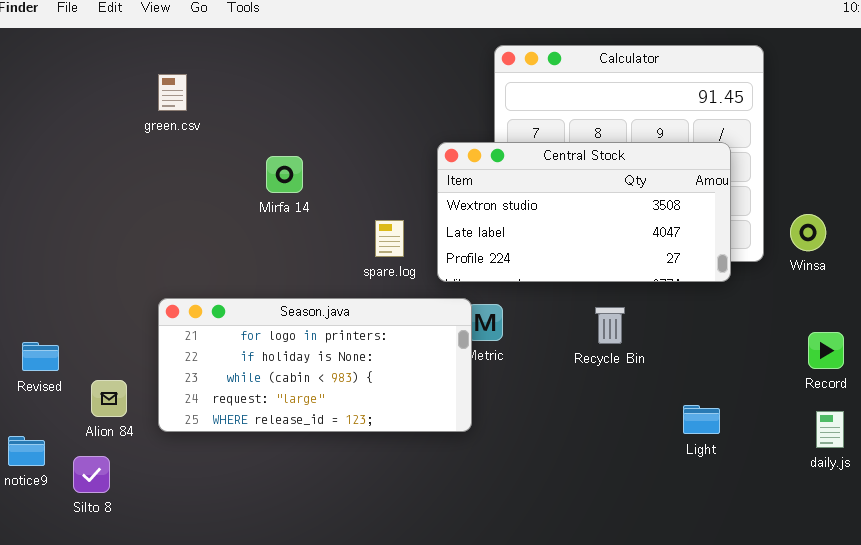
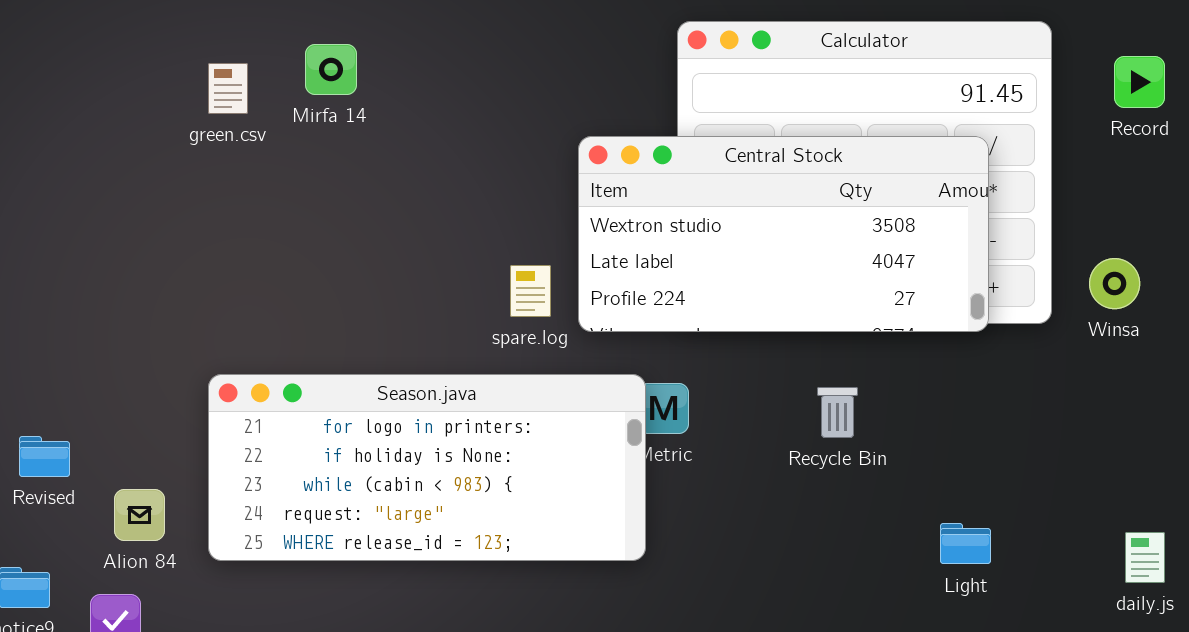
Central Stock: [437,142,731,282] -> [578,136,989,332], moved
Mirfa 14: [266,156,303,193] -> [305,44,357,95], moved
Record: [808,332,844,369] -> [1114,56,1165,108], moved

